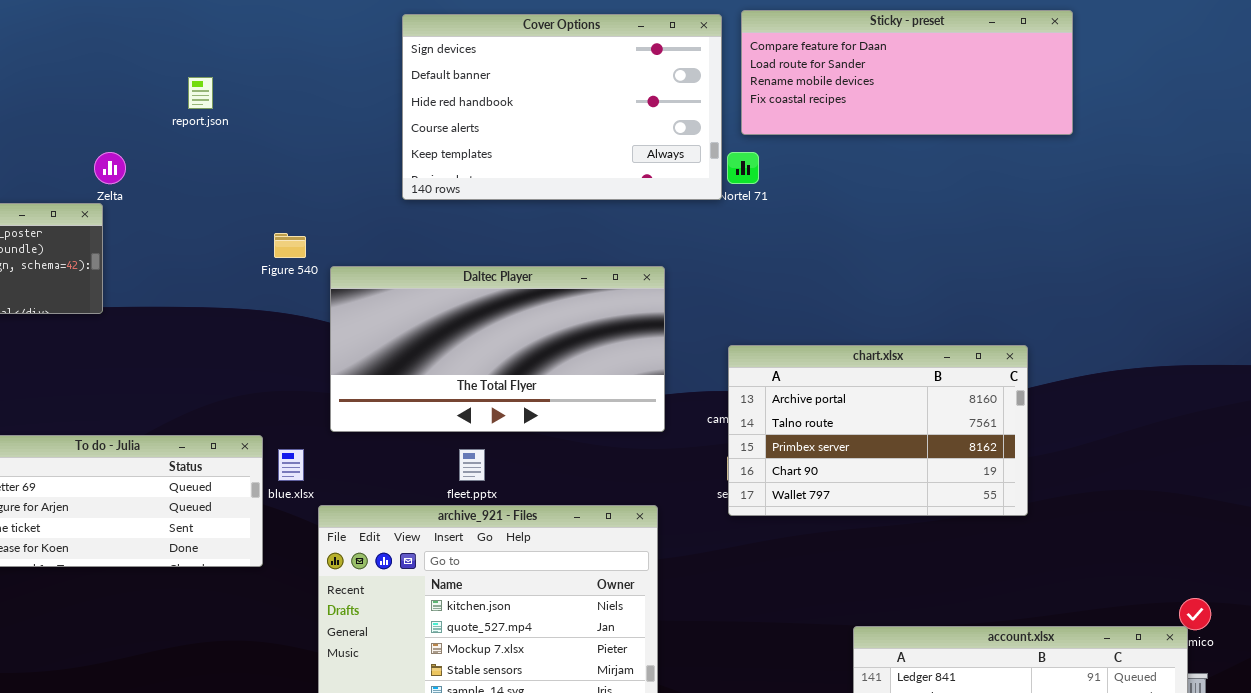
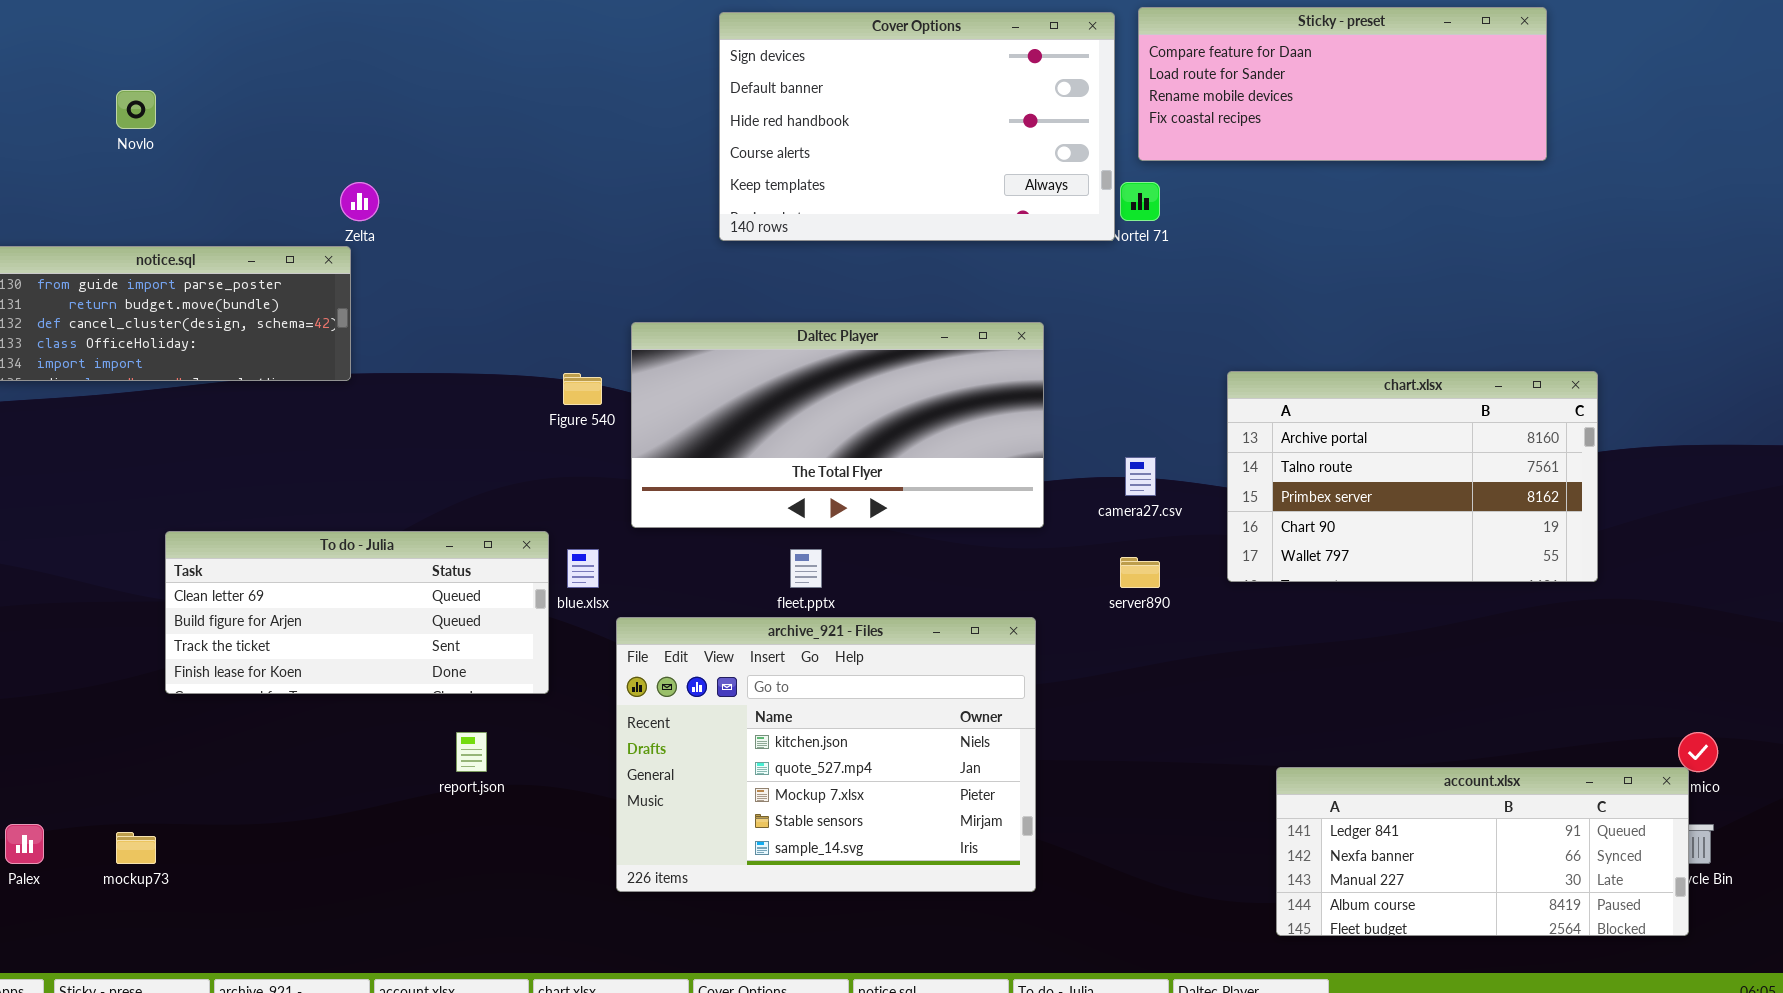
report.json: [188,77,213,109] -> [456,732,487,772], moved
Figure 540: [274,233,306,258] -> [563,373,602,405], moved
chart.xlsx: [728,345,1028,516] -> [1227,371,1598,582], moved

